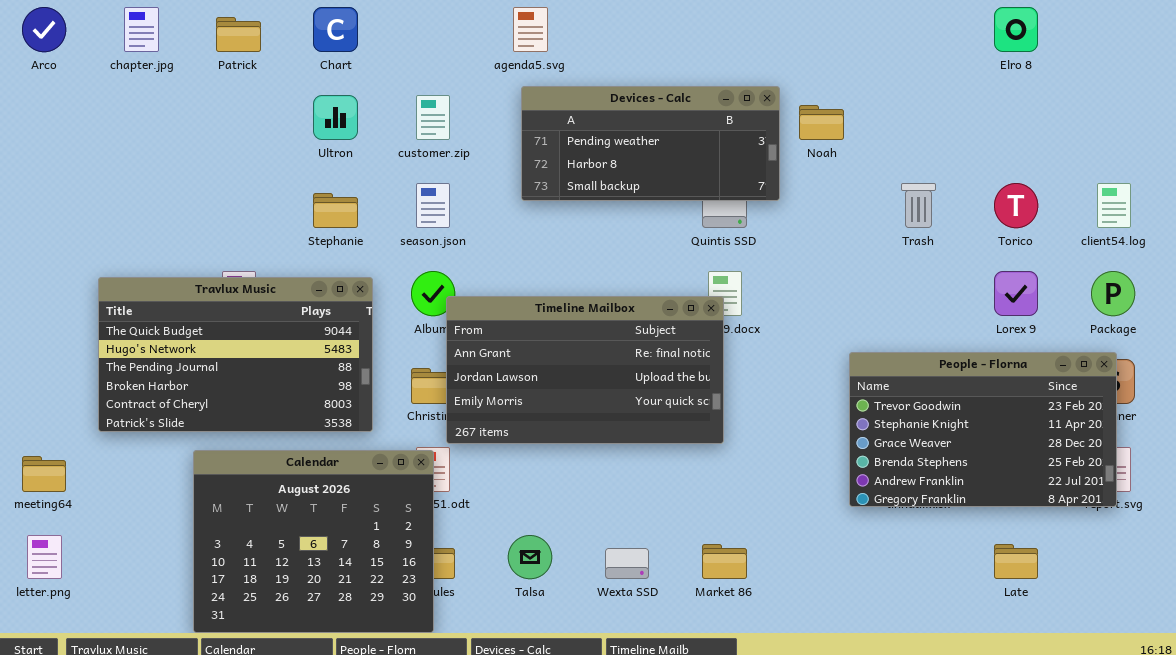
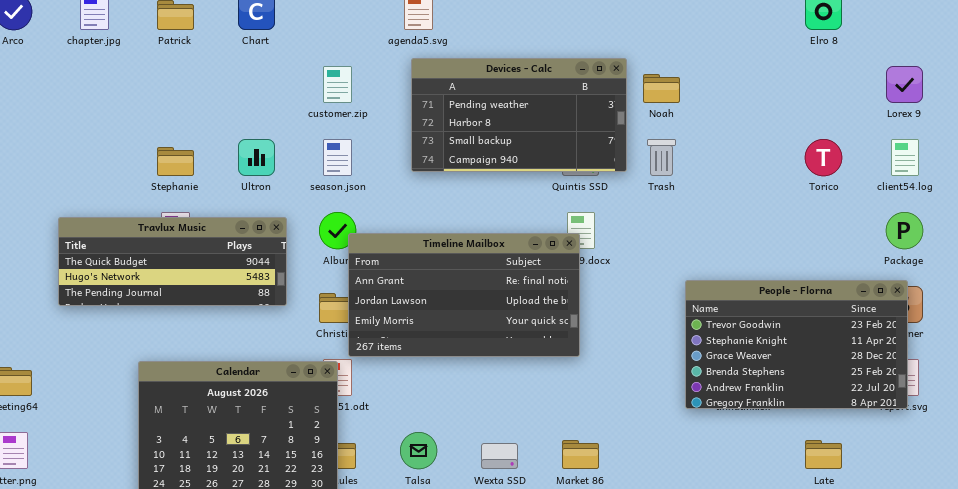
Devices - Calc: [521,86,780,201] -> [411,58,627,172], resized
Ultron: [313,95,358,140] -> [238,139,275,176], moved
Trash: [901,183,936,228] -> [647,139,676,176], moved
Stephanie: [313,193,358,228] -> [157,147,194,176], moved
Lorex 9: [994,271,1038,316] -> [886,66,923,103], moved
Travlux Music: [98,277,373,432] -> [58,217,287,306], resized

